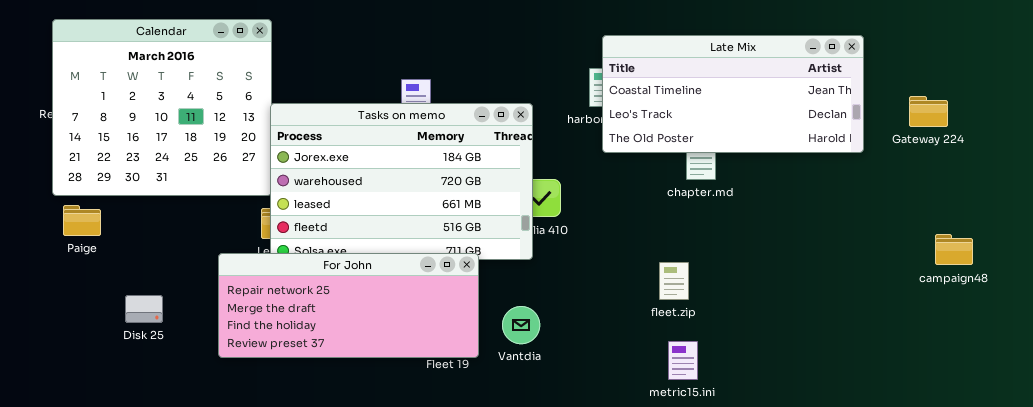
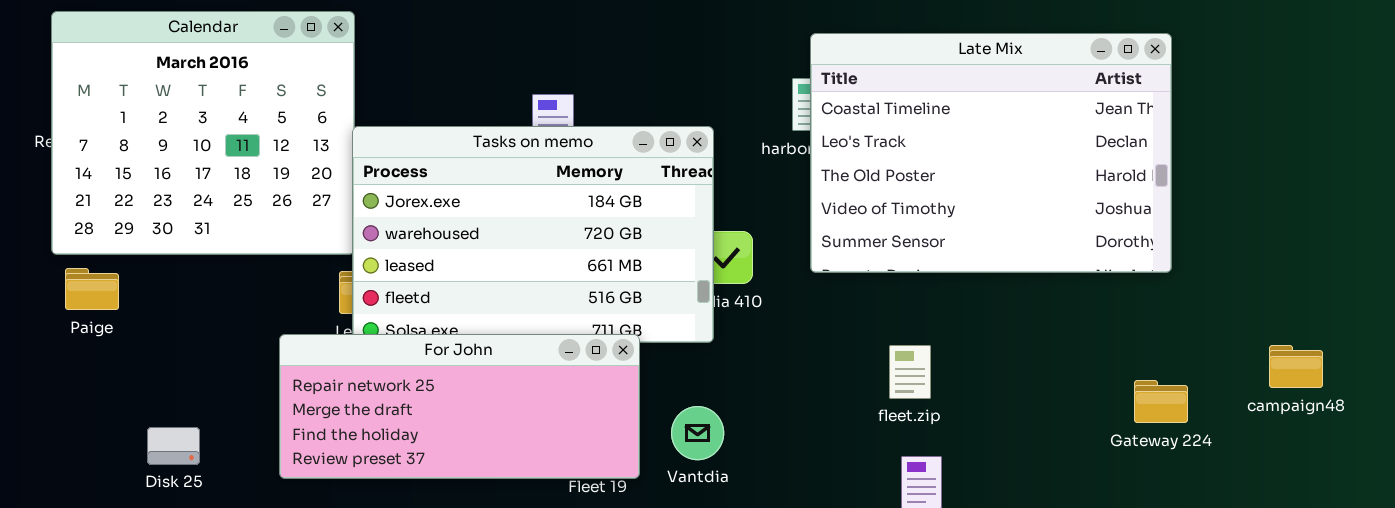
Late Mix: [602,35,864,153] -> [810,33,1172,273], resized
Gateway 224: [909,96,948,127] -> [1134,380,1188,423], moved
campaign48: [935,234,973,265] -> [1269,345,1323,388], moved
Disk 25: [125,295,163,323] -> [147,427,200,465], moved

